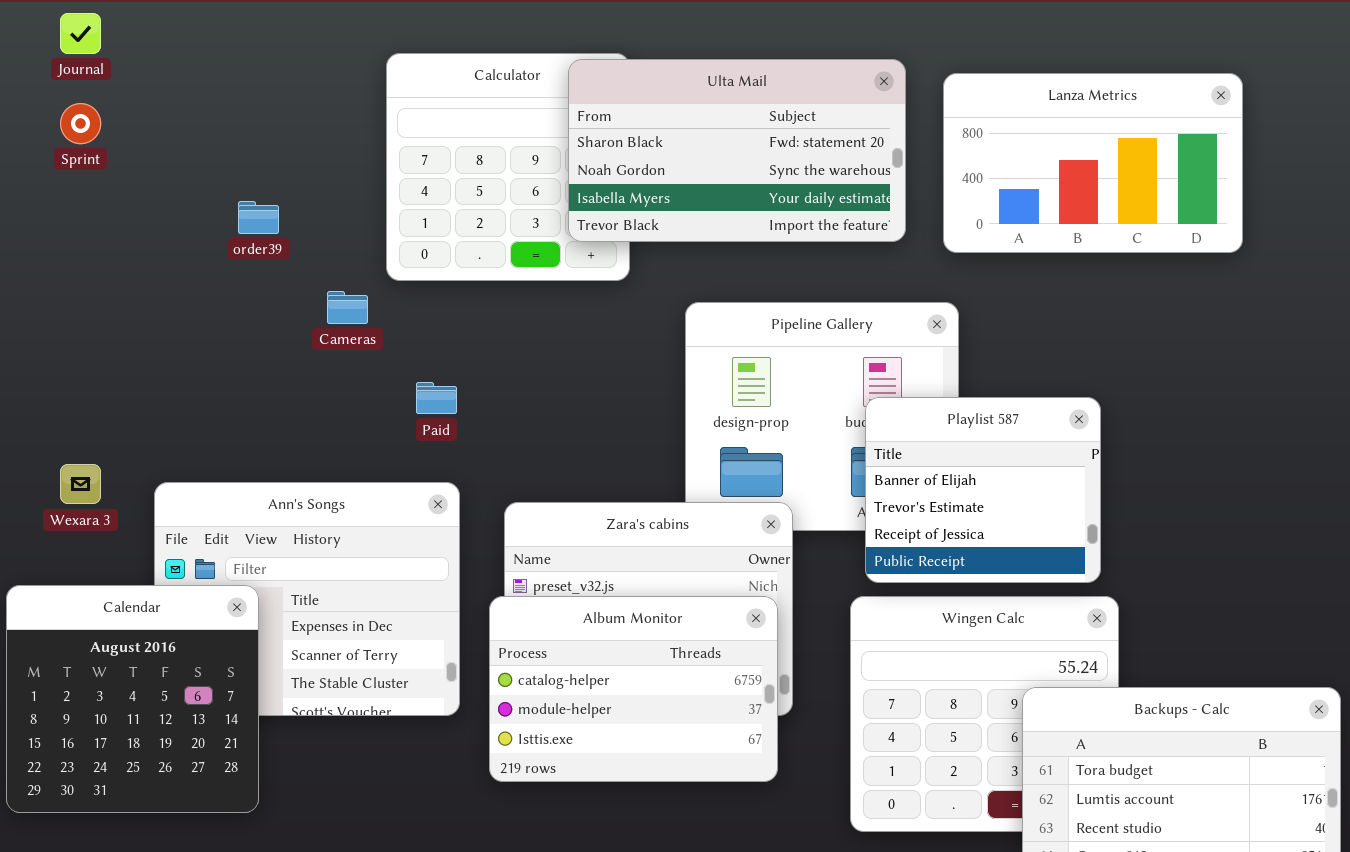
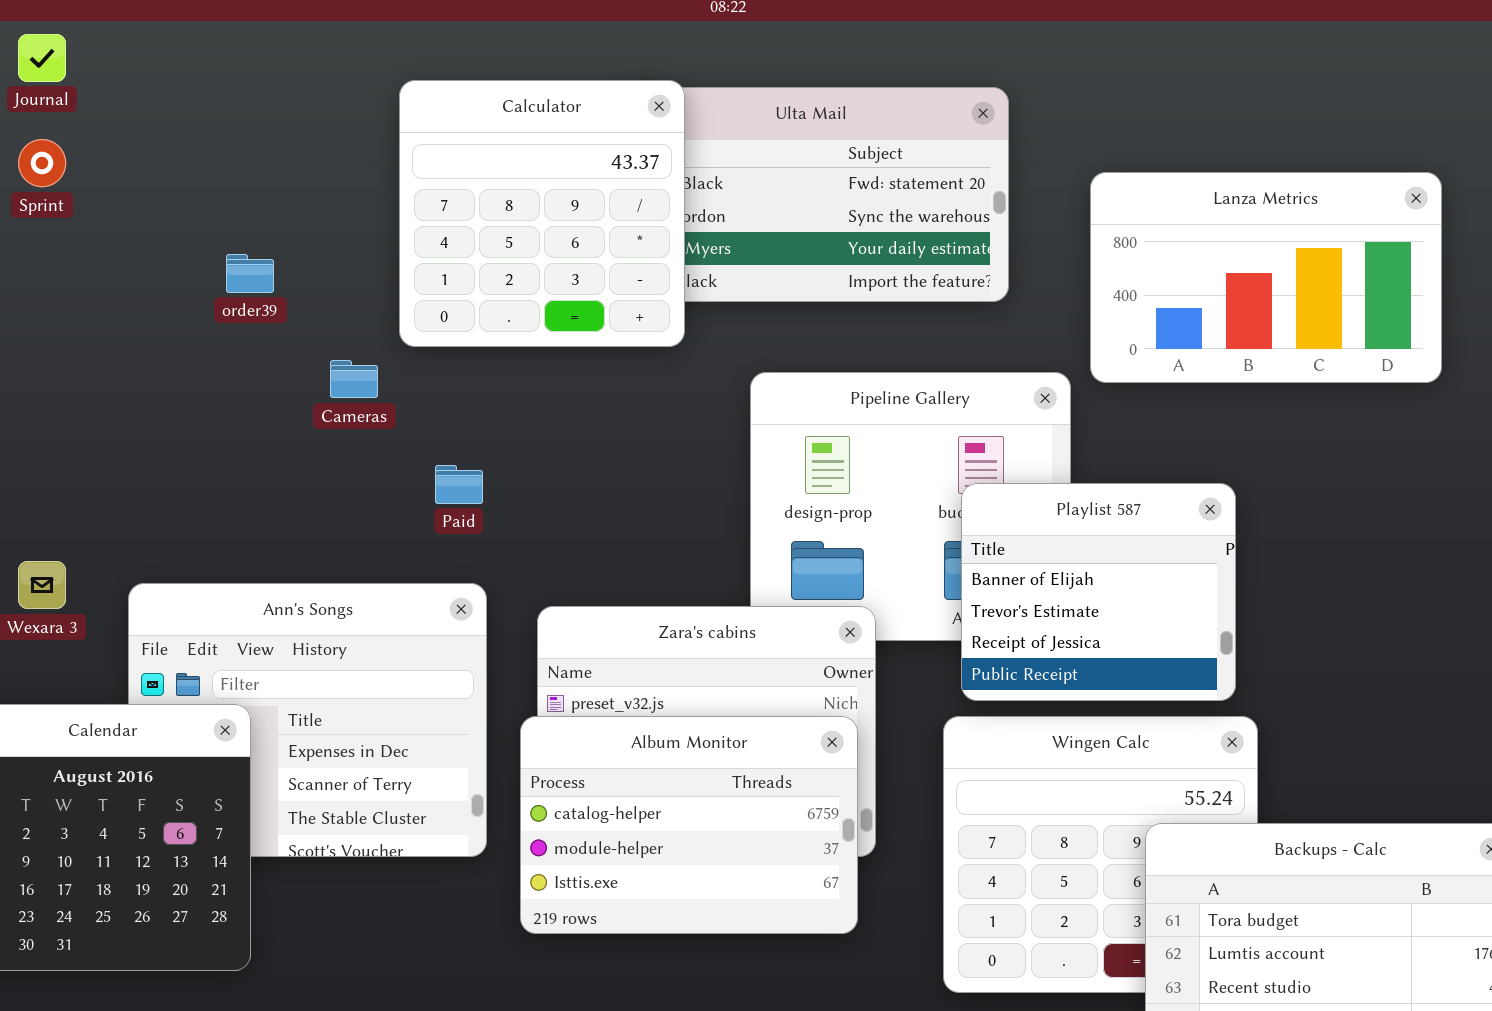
Calculator: [386,53,630,281] -> [399,80,685,347], raised
Lanza Metrics: [943,73,1243,253] -> [1090,172,1442,383], moved

